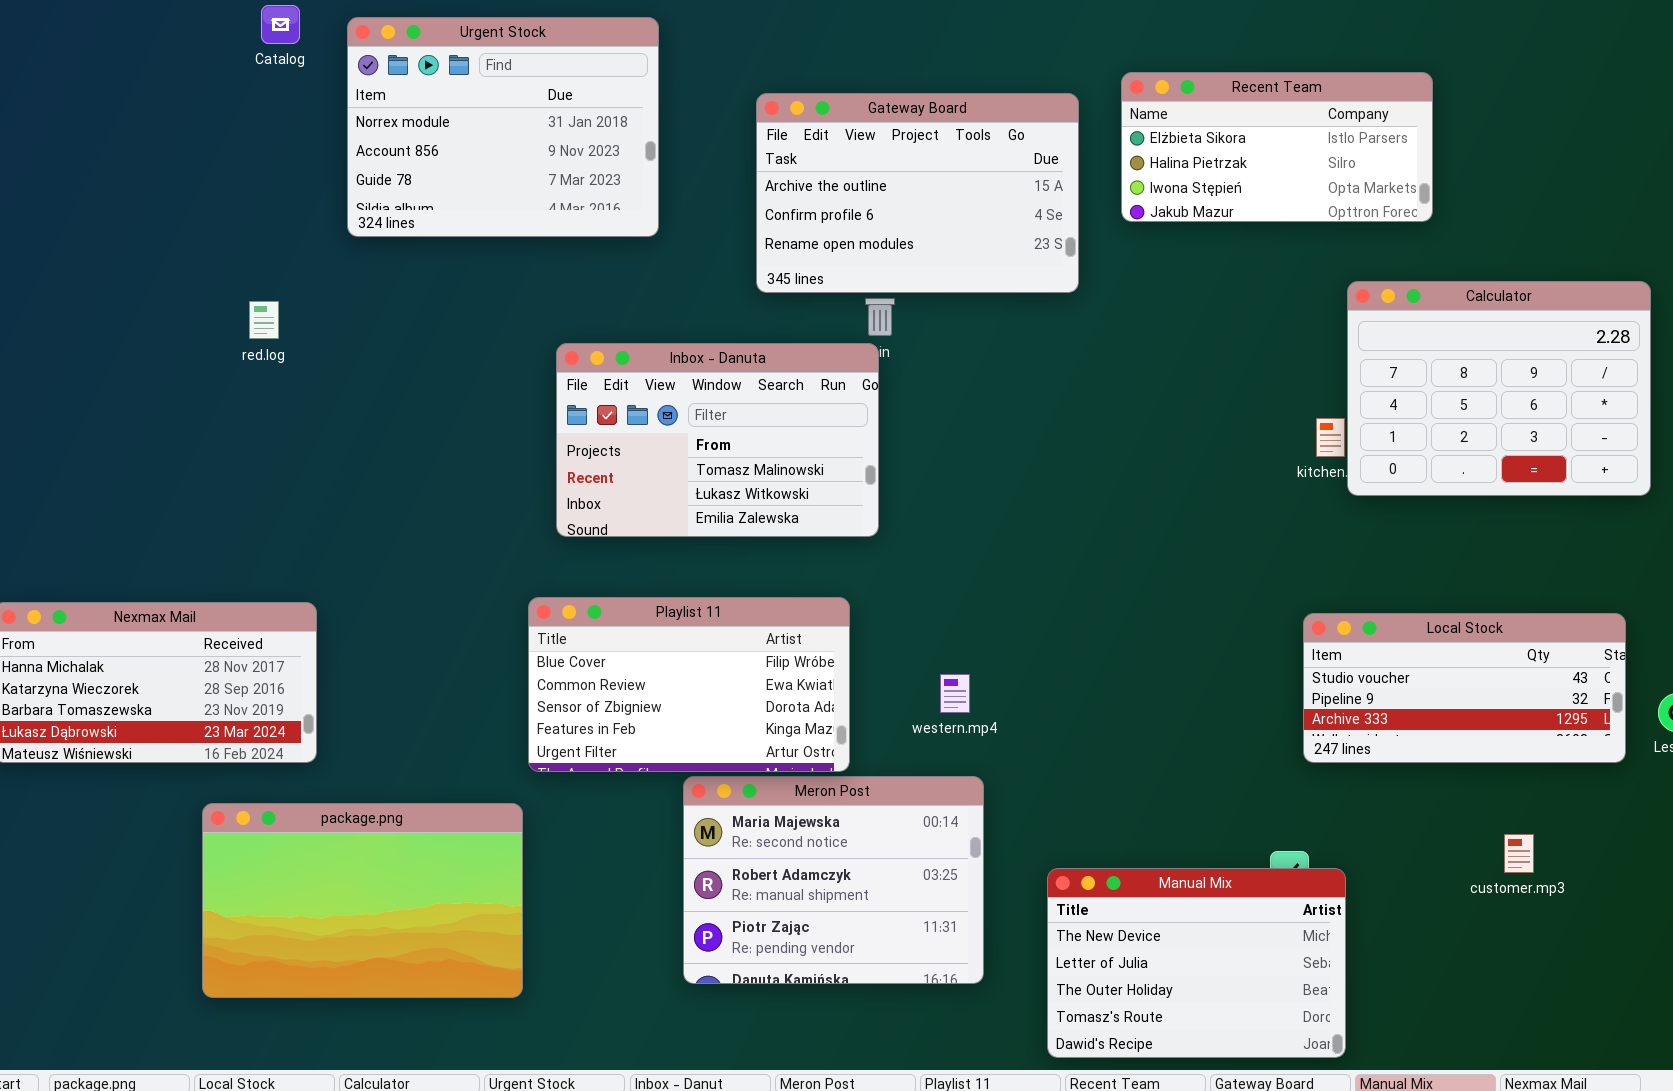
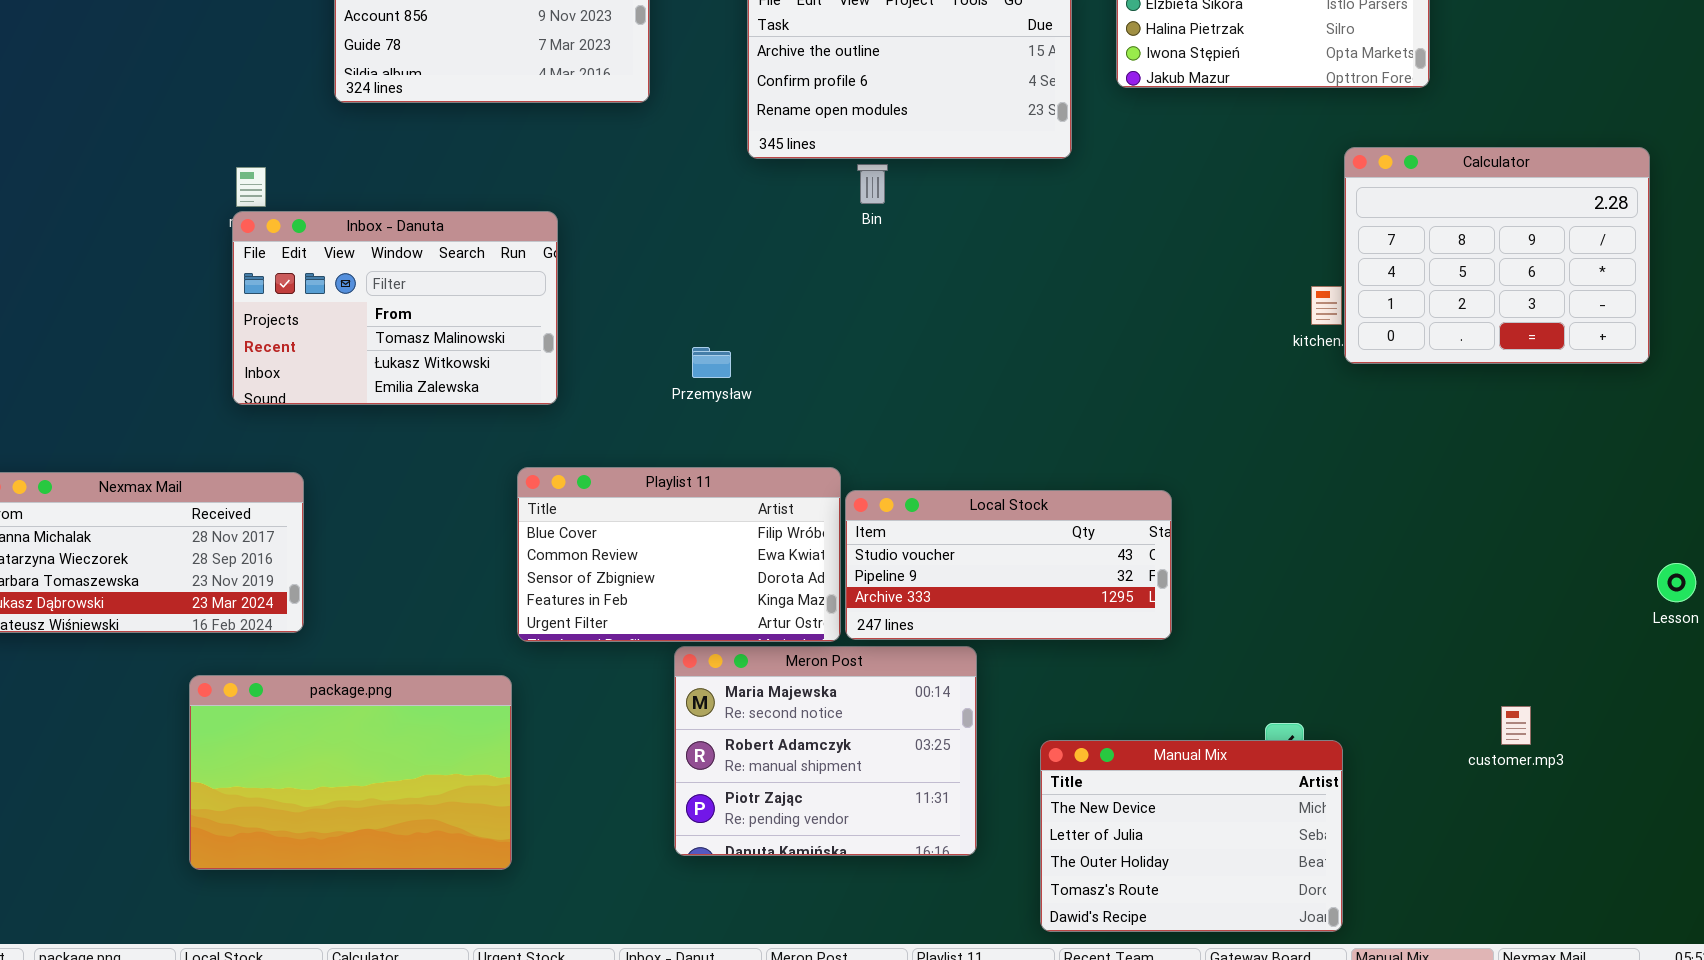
Inbox - Danuta: [556,343,879,537] -> [232,211,558,405], moved
Local Stock: [1303,613,1626,763] -> [845,490,1172,640], moved

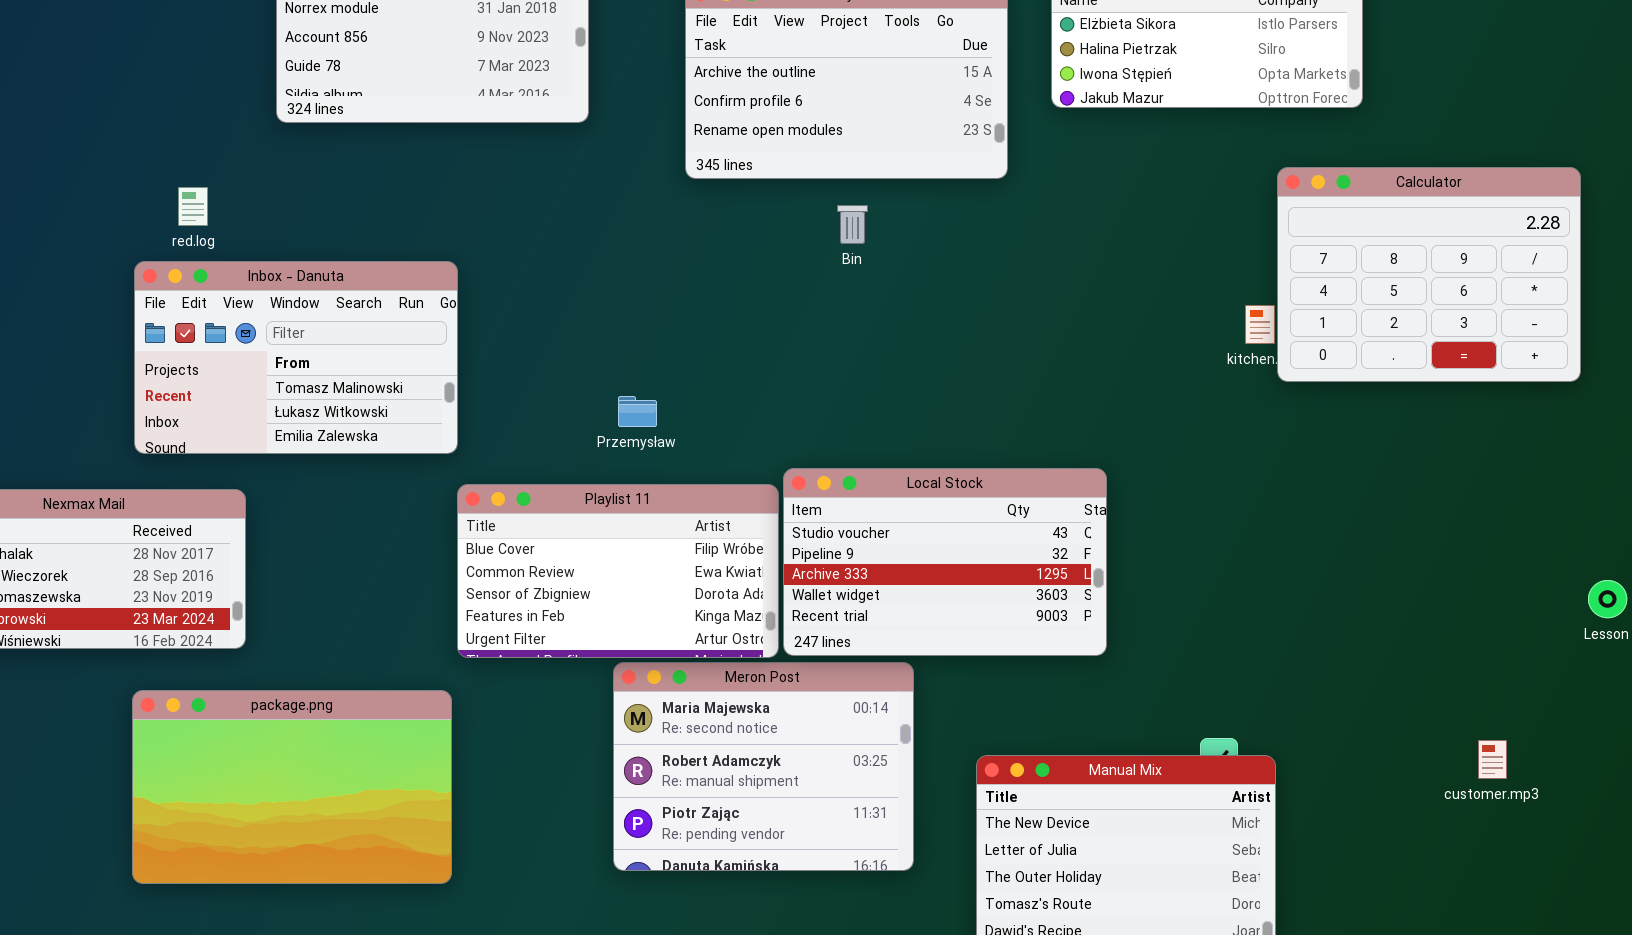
Bin: [857,164,888,204] -> [837,205,868,244], moved
Inbox - Danuta: [232,211,558,405] -> [134,261,458,454], moved
Przemysław: [692,347,731,378] -> [618,396,657,427], moved
Local Stock: [845,490,1172,640] -> [783,468,1107,656], resized
customer.mp3: [1501,706,1531,745] -> [1478,740,1507,779], moved

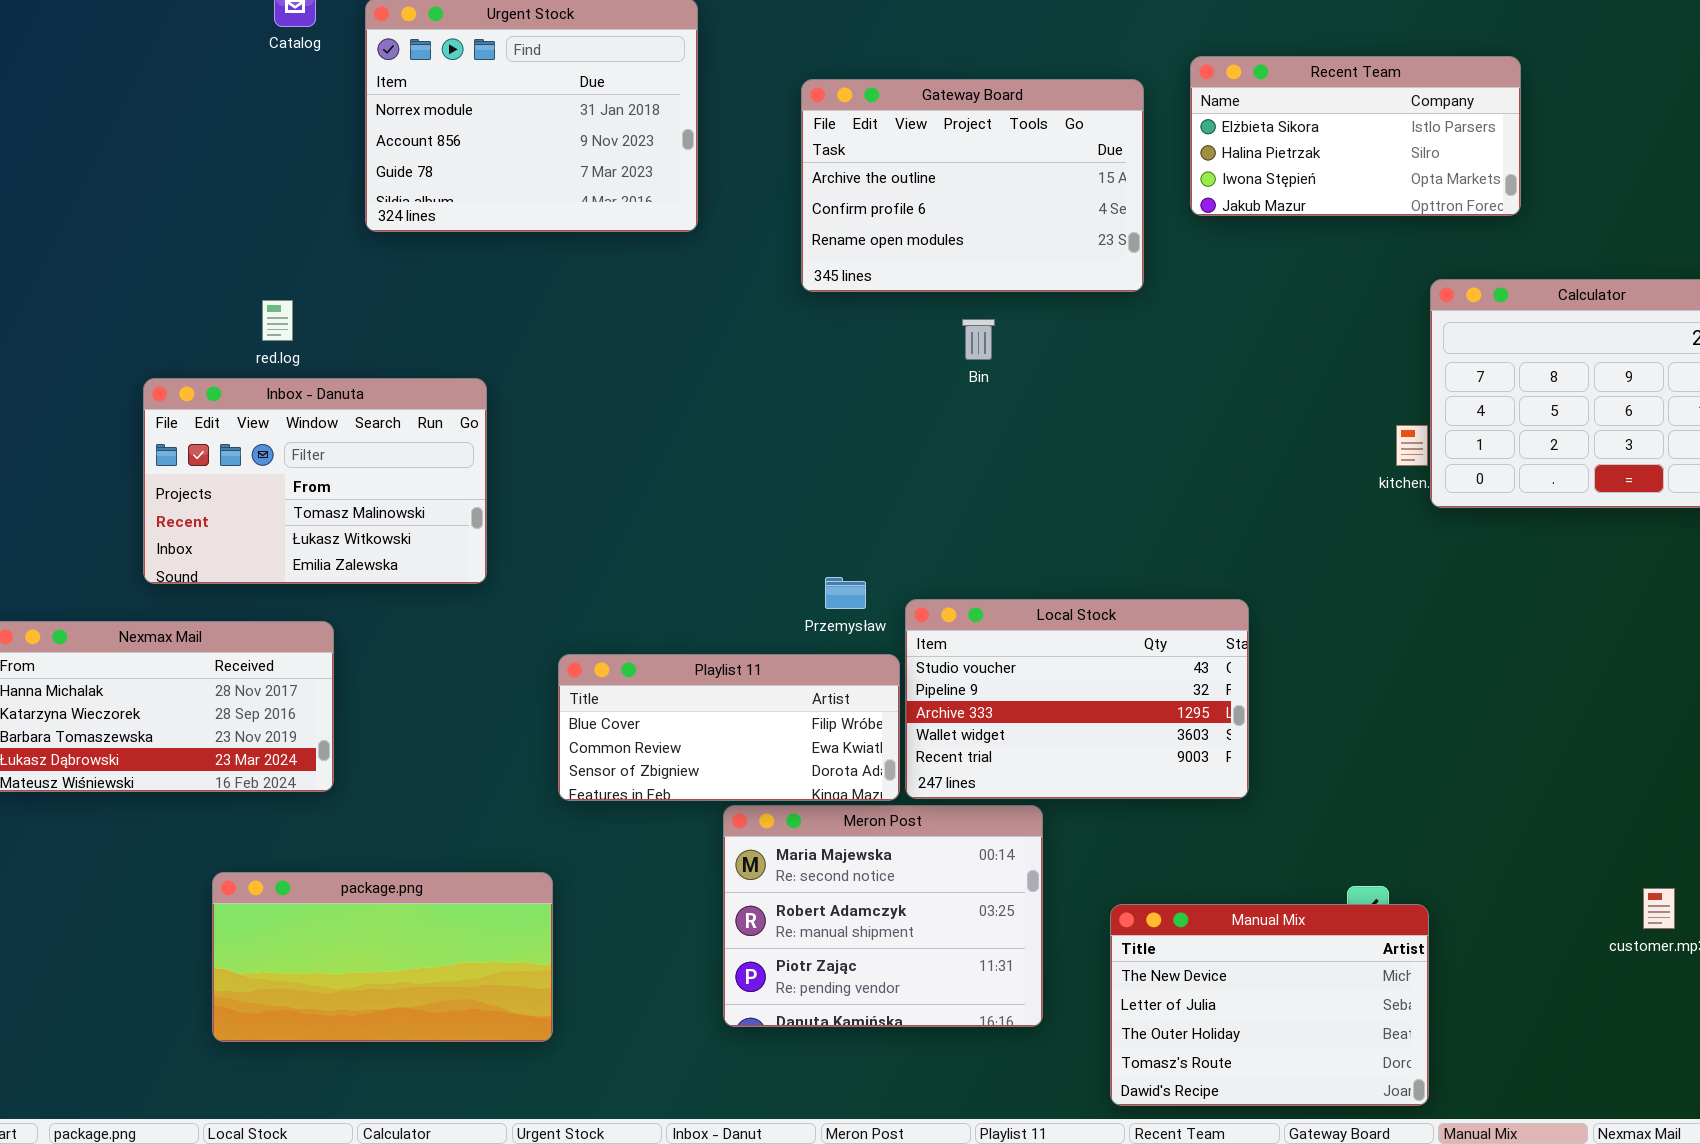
Inbox - Danuta: [134,261,458,454] -> [143,378,487,584], moved
Przemysław: [618,396,657,427] -> [825,577,866,609], moved
Playlist 11: [457,484,779,658] -> [558,654,900,801], resized
package.png: [132,690,452,884] -> [212,872,553,1042], resized

